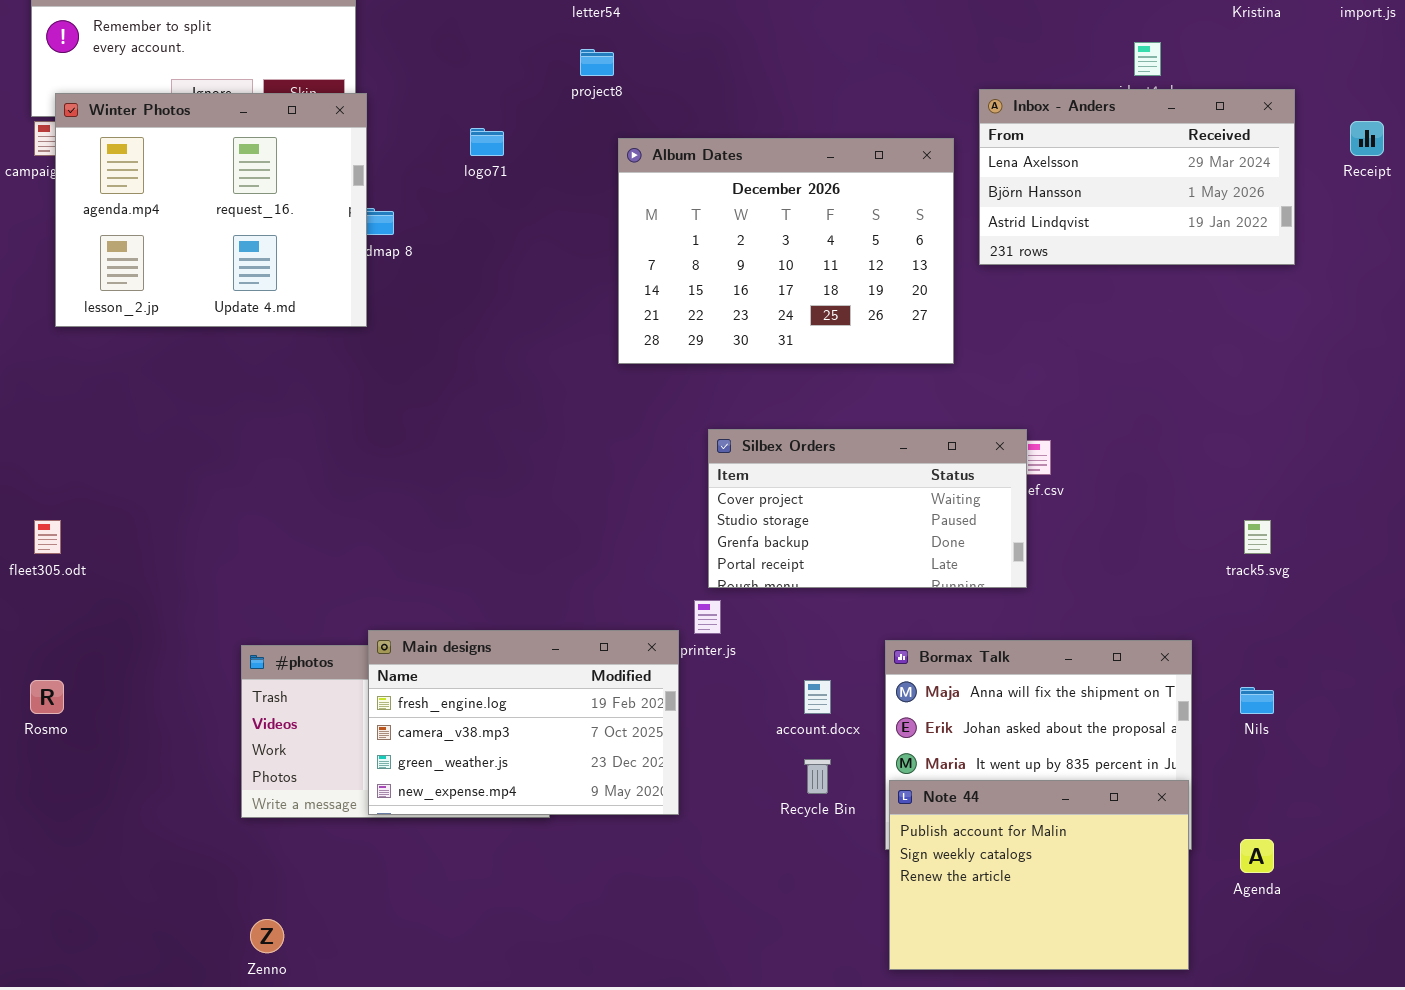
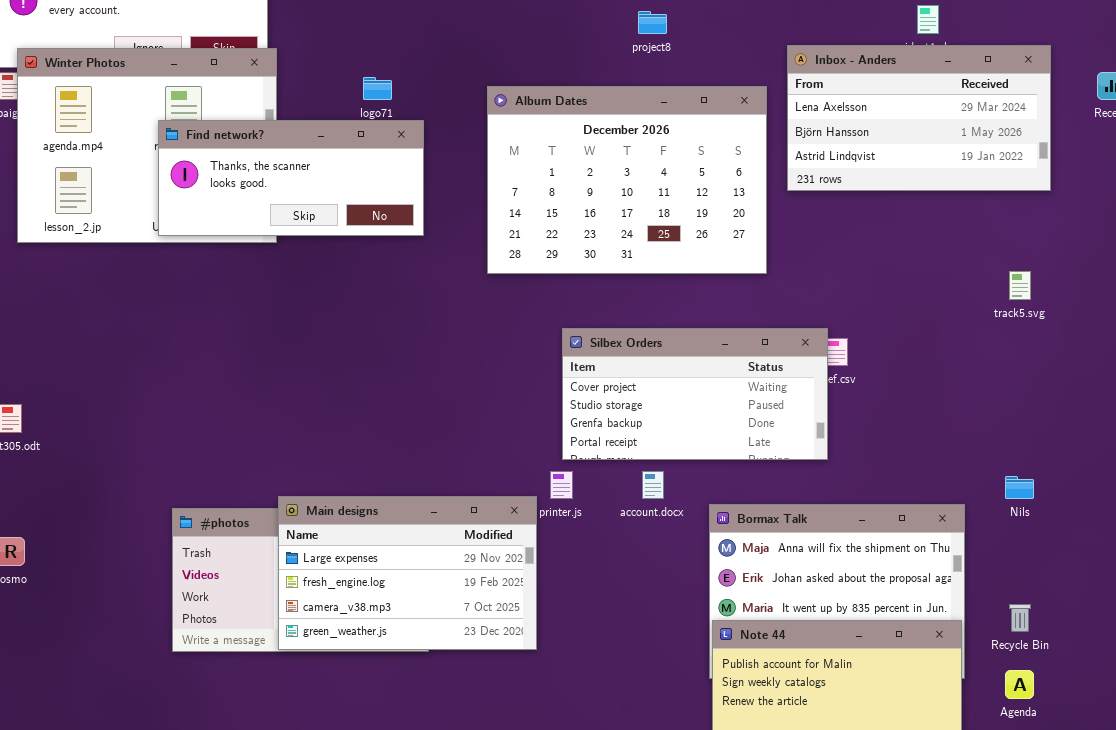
project8: [580,49,614,76] -> [638,11,667,34], moved
Find network?: none -> [158,120,424,236], opened
track5.svg: [1244,520,1271,554] -> [1009,271,1031,300], moved
Main designs: [368,630,679,815] -> [278,496,537,650], scrolled up 1 row
account.docx: [804,680,831,714] -> [642,471,664,499], moved
Nils: [1240,687,1274,714] -> [1005,476,1034,499], moved
Recycle Bin: [804,759,831,794] -> [1009,604,1031,632], moved

